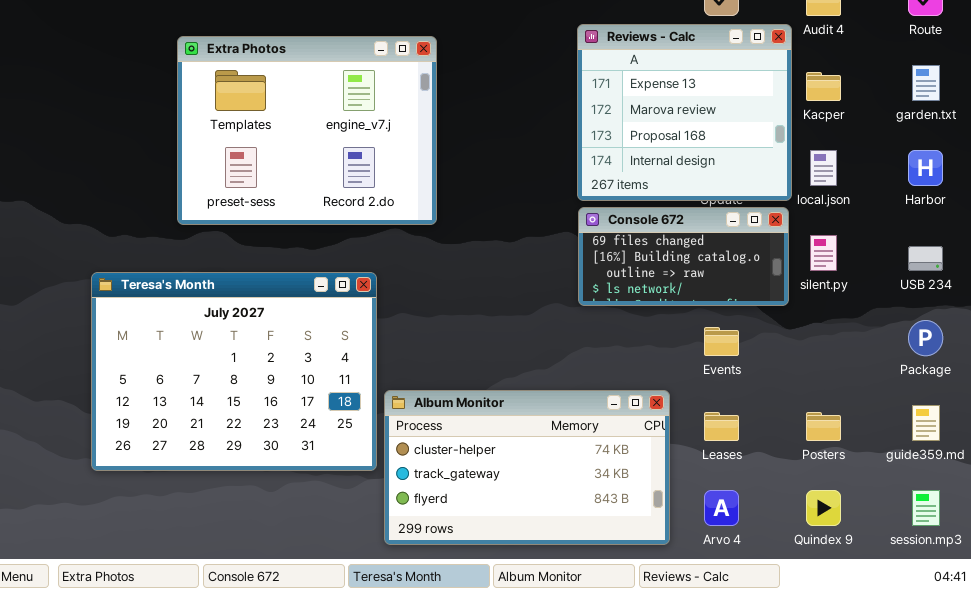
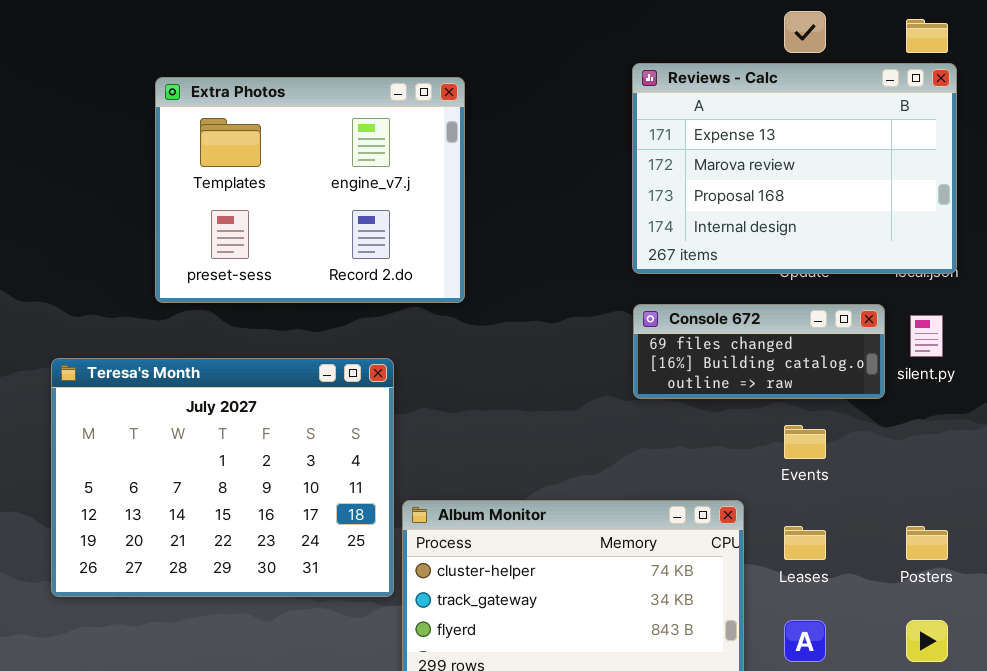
Reviews - Calc: [577,24,792,201] -> [632,63,957,274], resized
Console 672: [578,207,789,306] -> [633,304,885,399], resized

